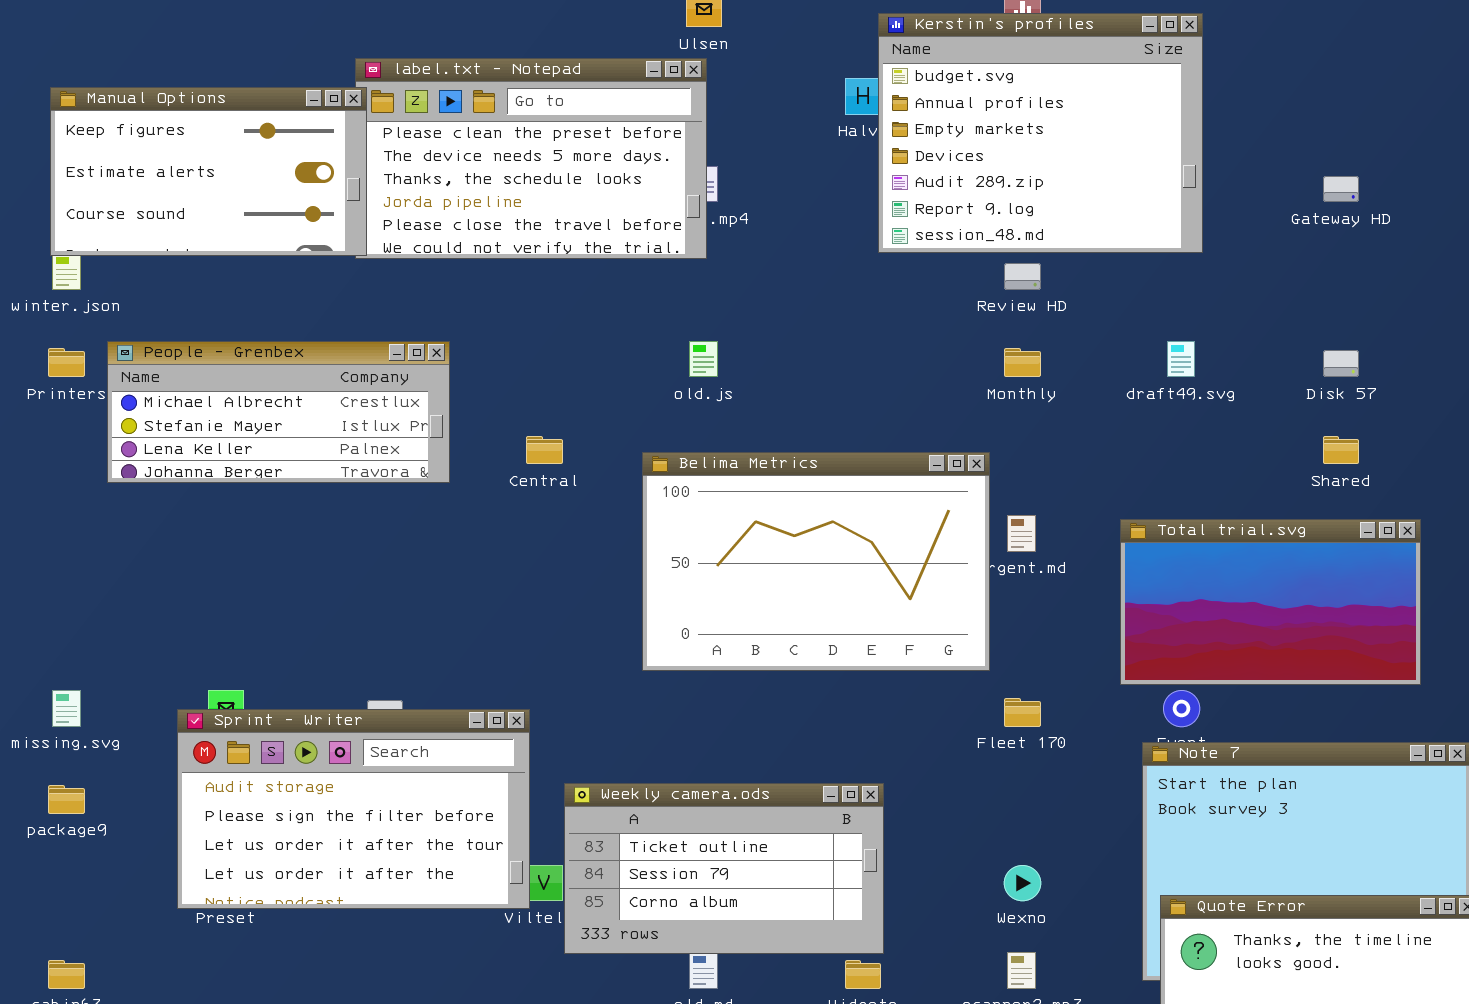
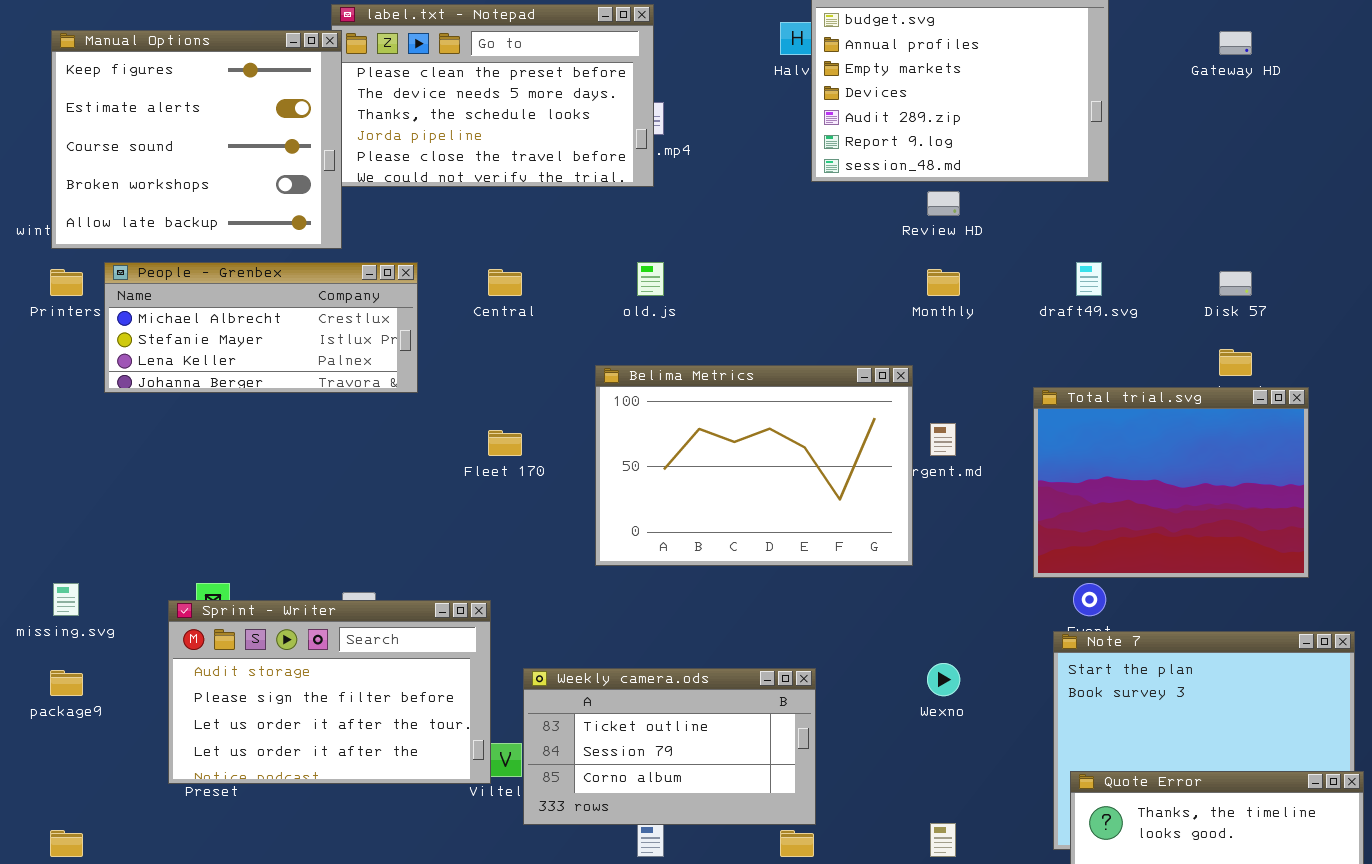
Manual Options: [50,87,367,256] -> [51,30,342,249], resized
Gateway HD: [1323,176,1359,202] -> [1219,31,1252,55], moved
Central: [526,436,563,464] -> [488,269,522,296], moved
Total trial.svg: [1120,519,1421,685] -> [1033,387,1309,578], resized
Fleet 170: [1004,698,1041,727] -> [488,430,522,456], moved
Wexno: [1004,865,1041,901] -> [927,663,960,696], moved

